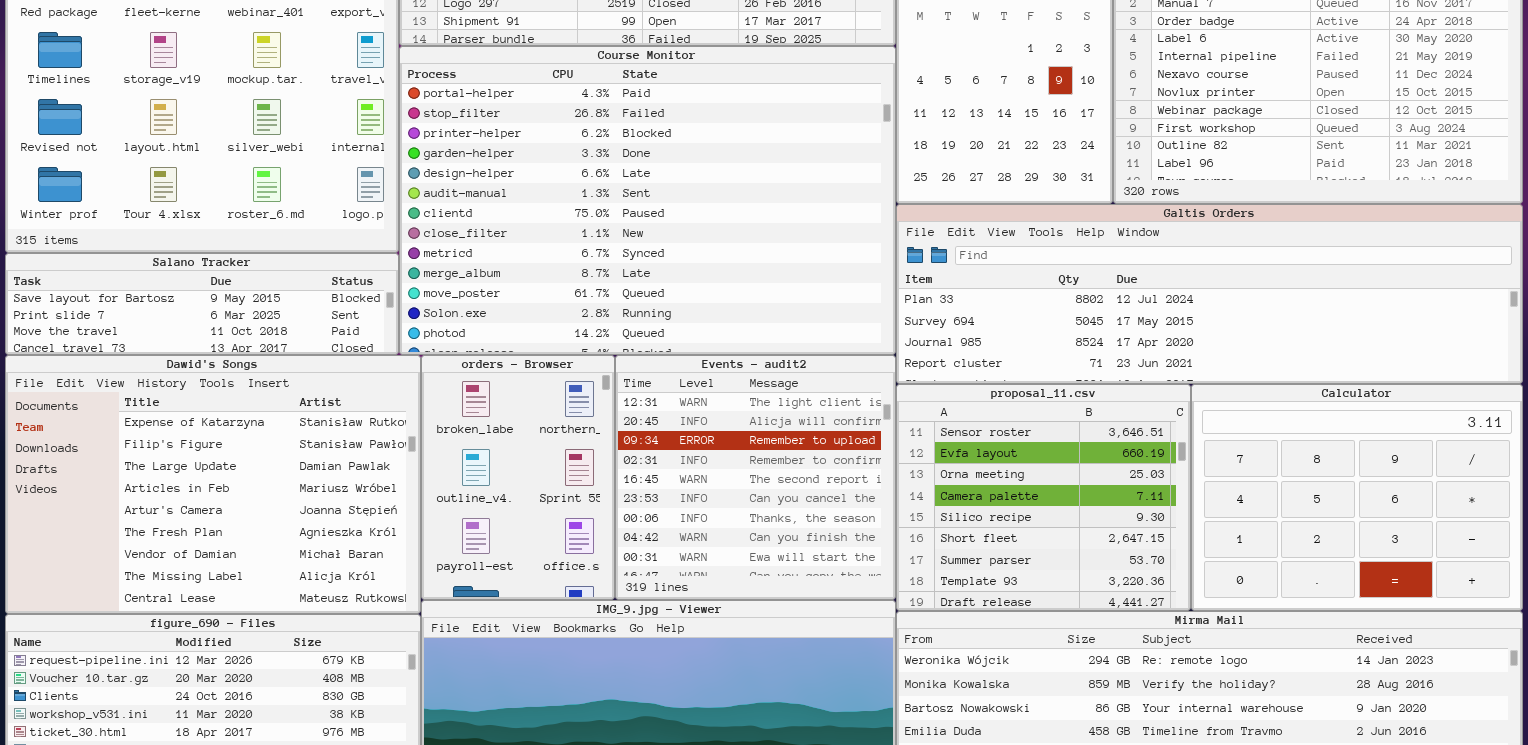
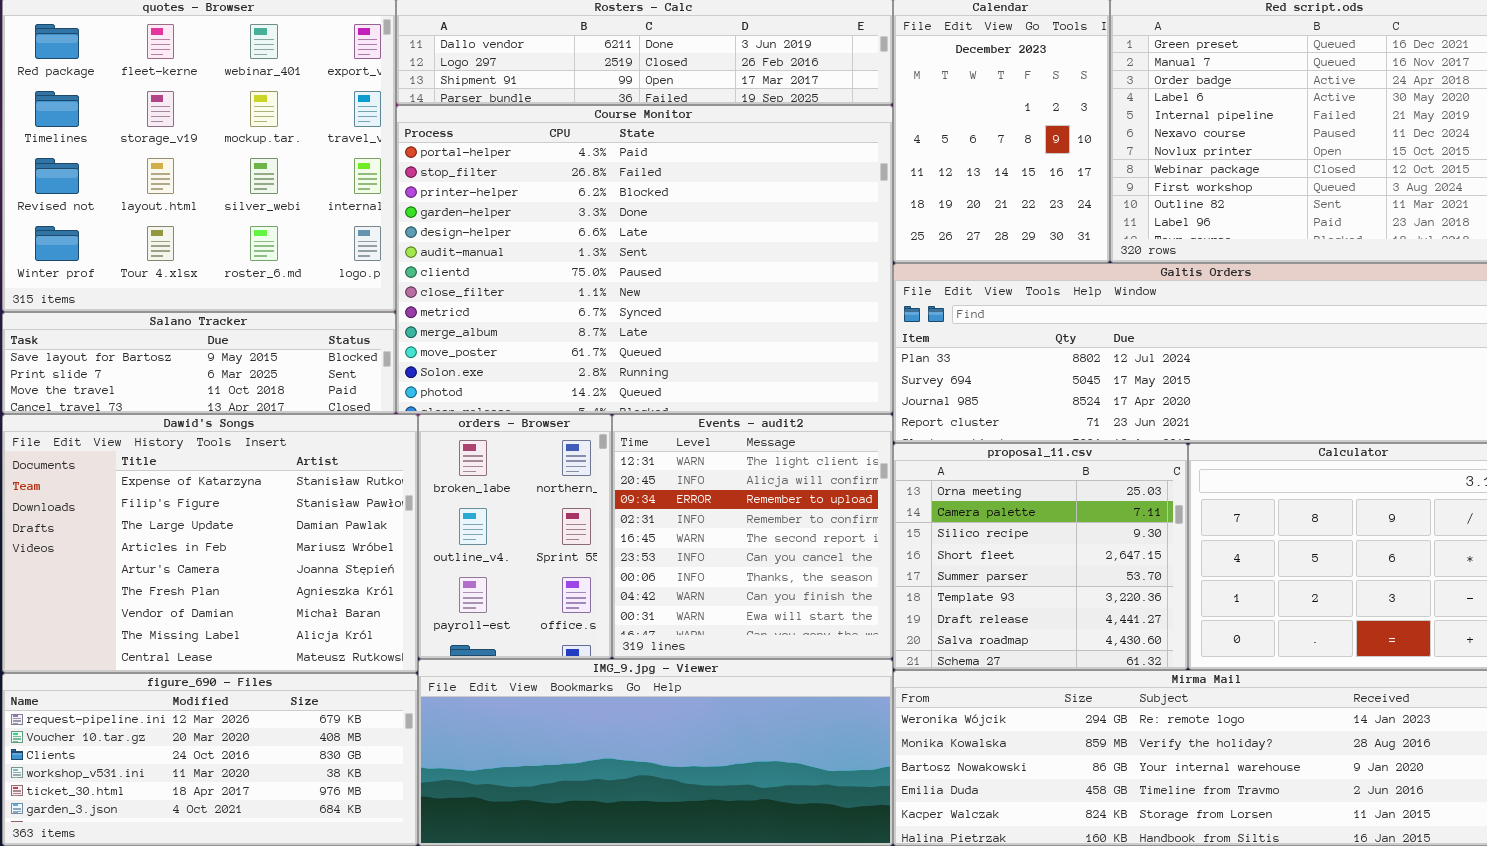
proposal_11.csv: [896,384,1191,611] -> [893,443,1188,670], scrolled down 2 rows

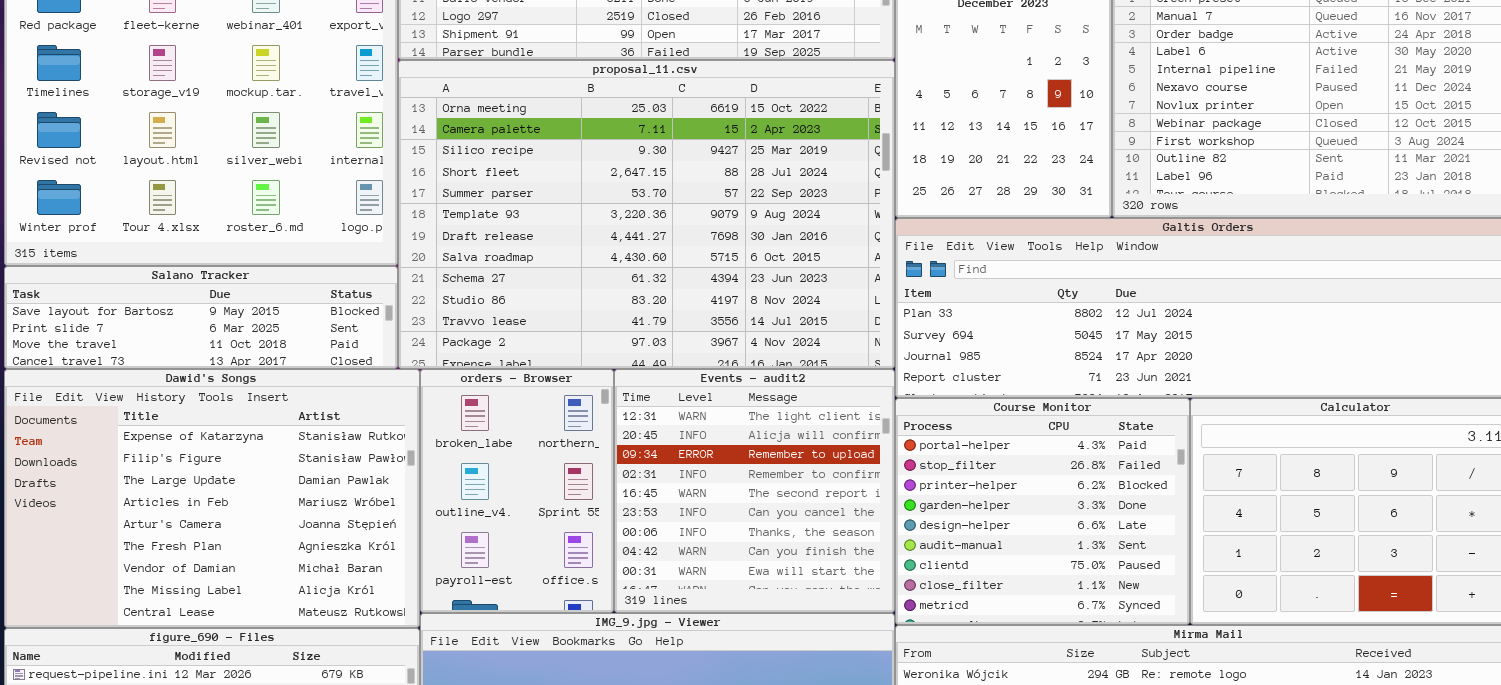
Course Monitor: [396,105,893,414] -> [895,398,1190,625], moved, resized
proposal_11.csv: [893,443,1188,670] -> [398,60,895,369], moved, resized

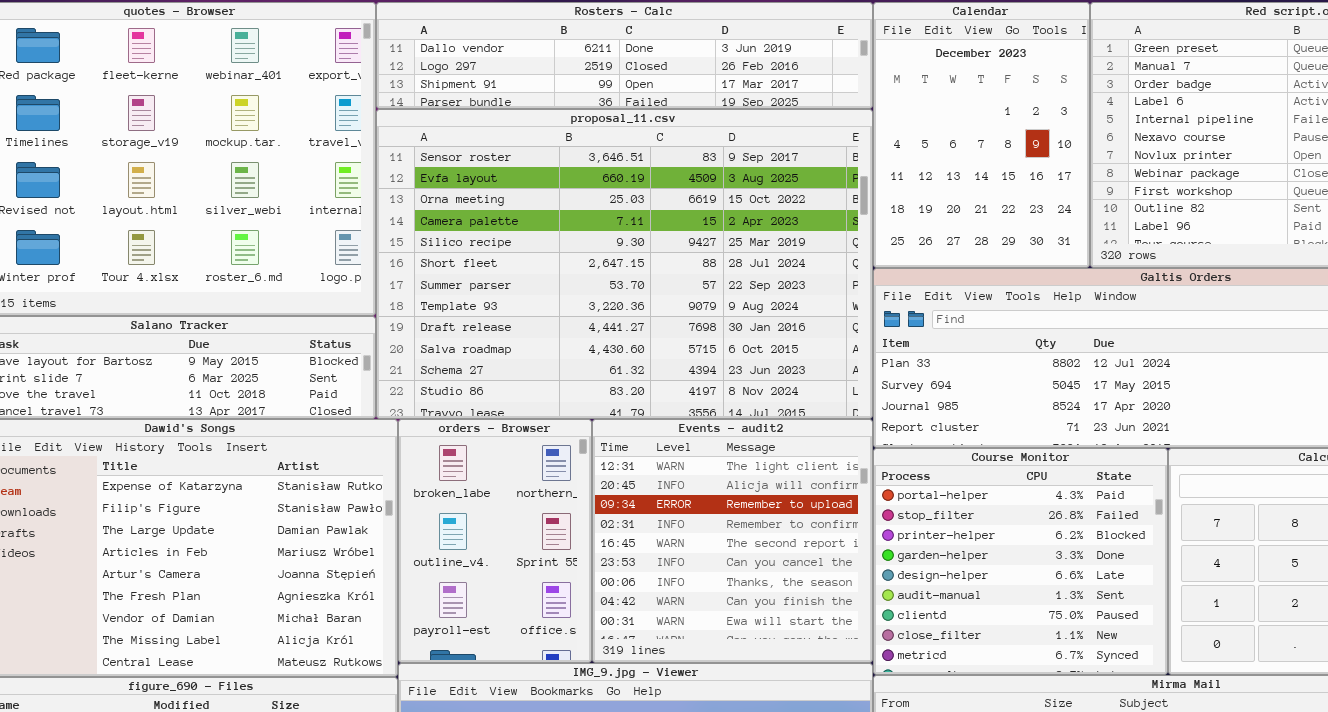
proposal_11.csv: [398,60,895,369] -> [376,109,873,419], scrolled up 2 rows

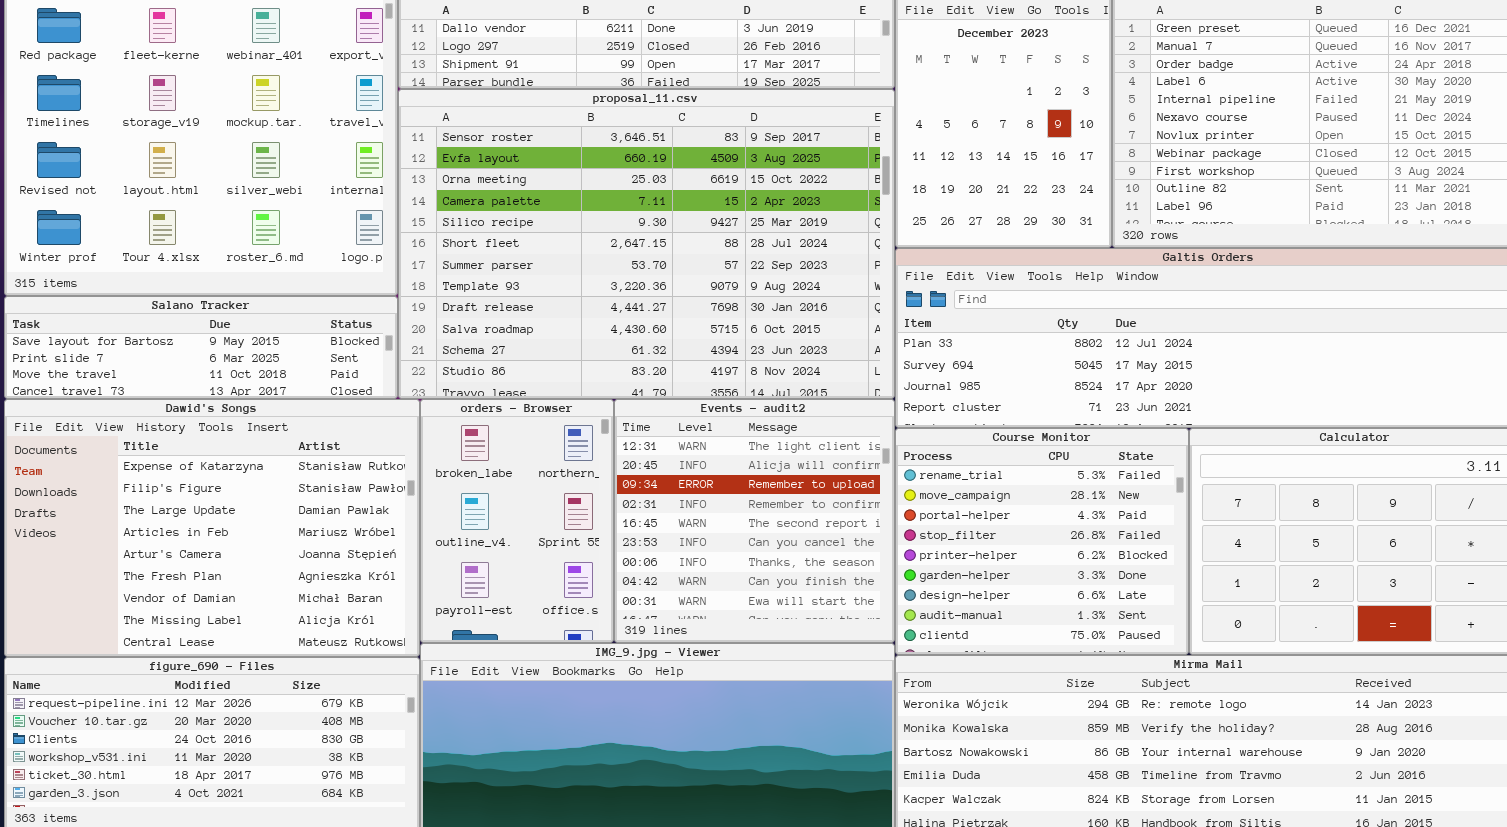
Course Monitor: [873,448,1168,675] -> [895,428,1189,655], scrolled up 2 rows

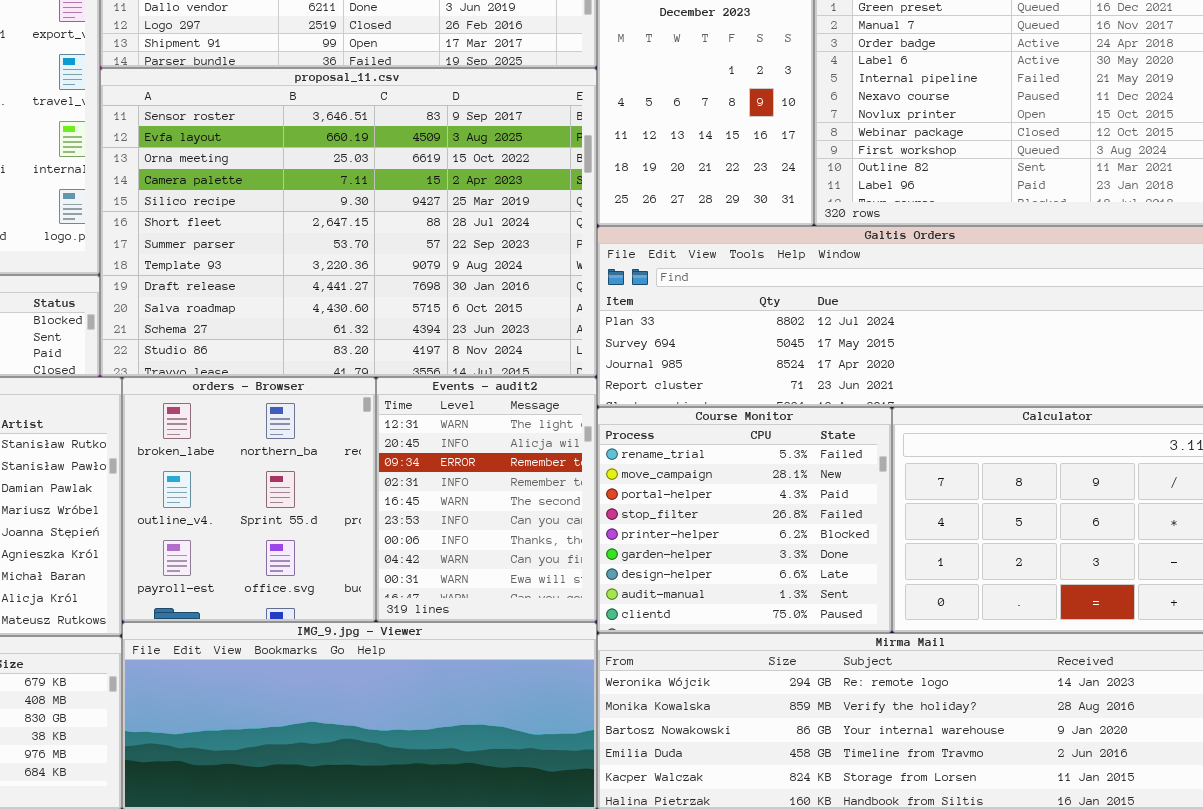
orders - Browser: [420,399,614,643] -> [122,377,376,622], resized
Events - audit2: [614,399,895,643] -> [376,377,597,622], resized

